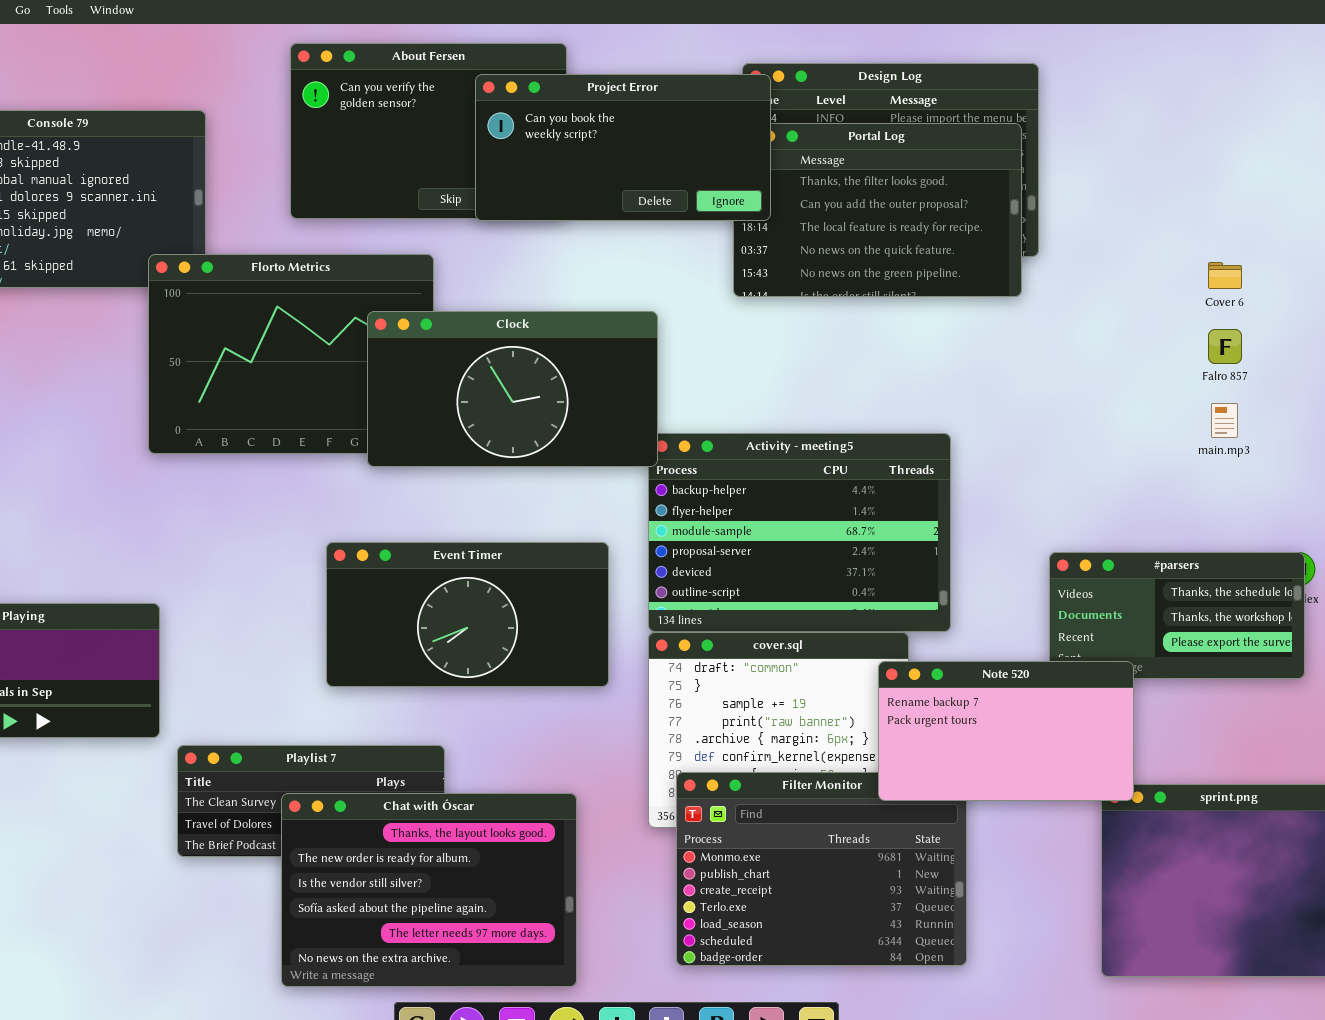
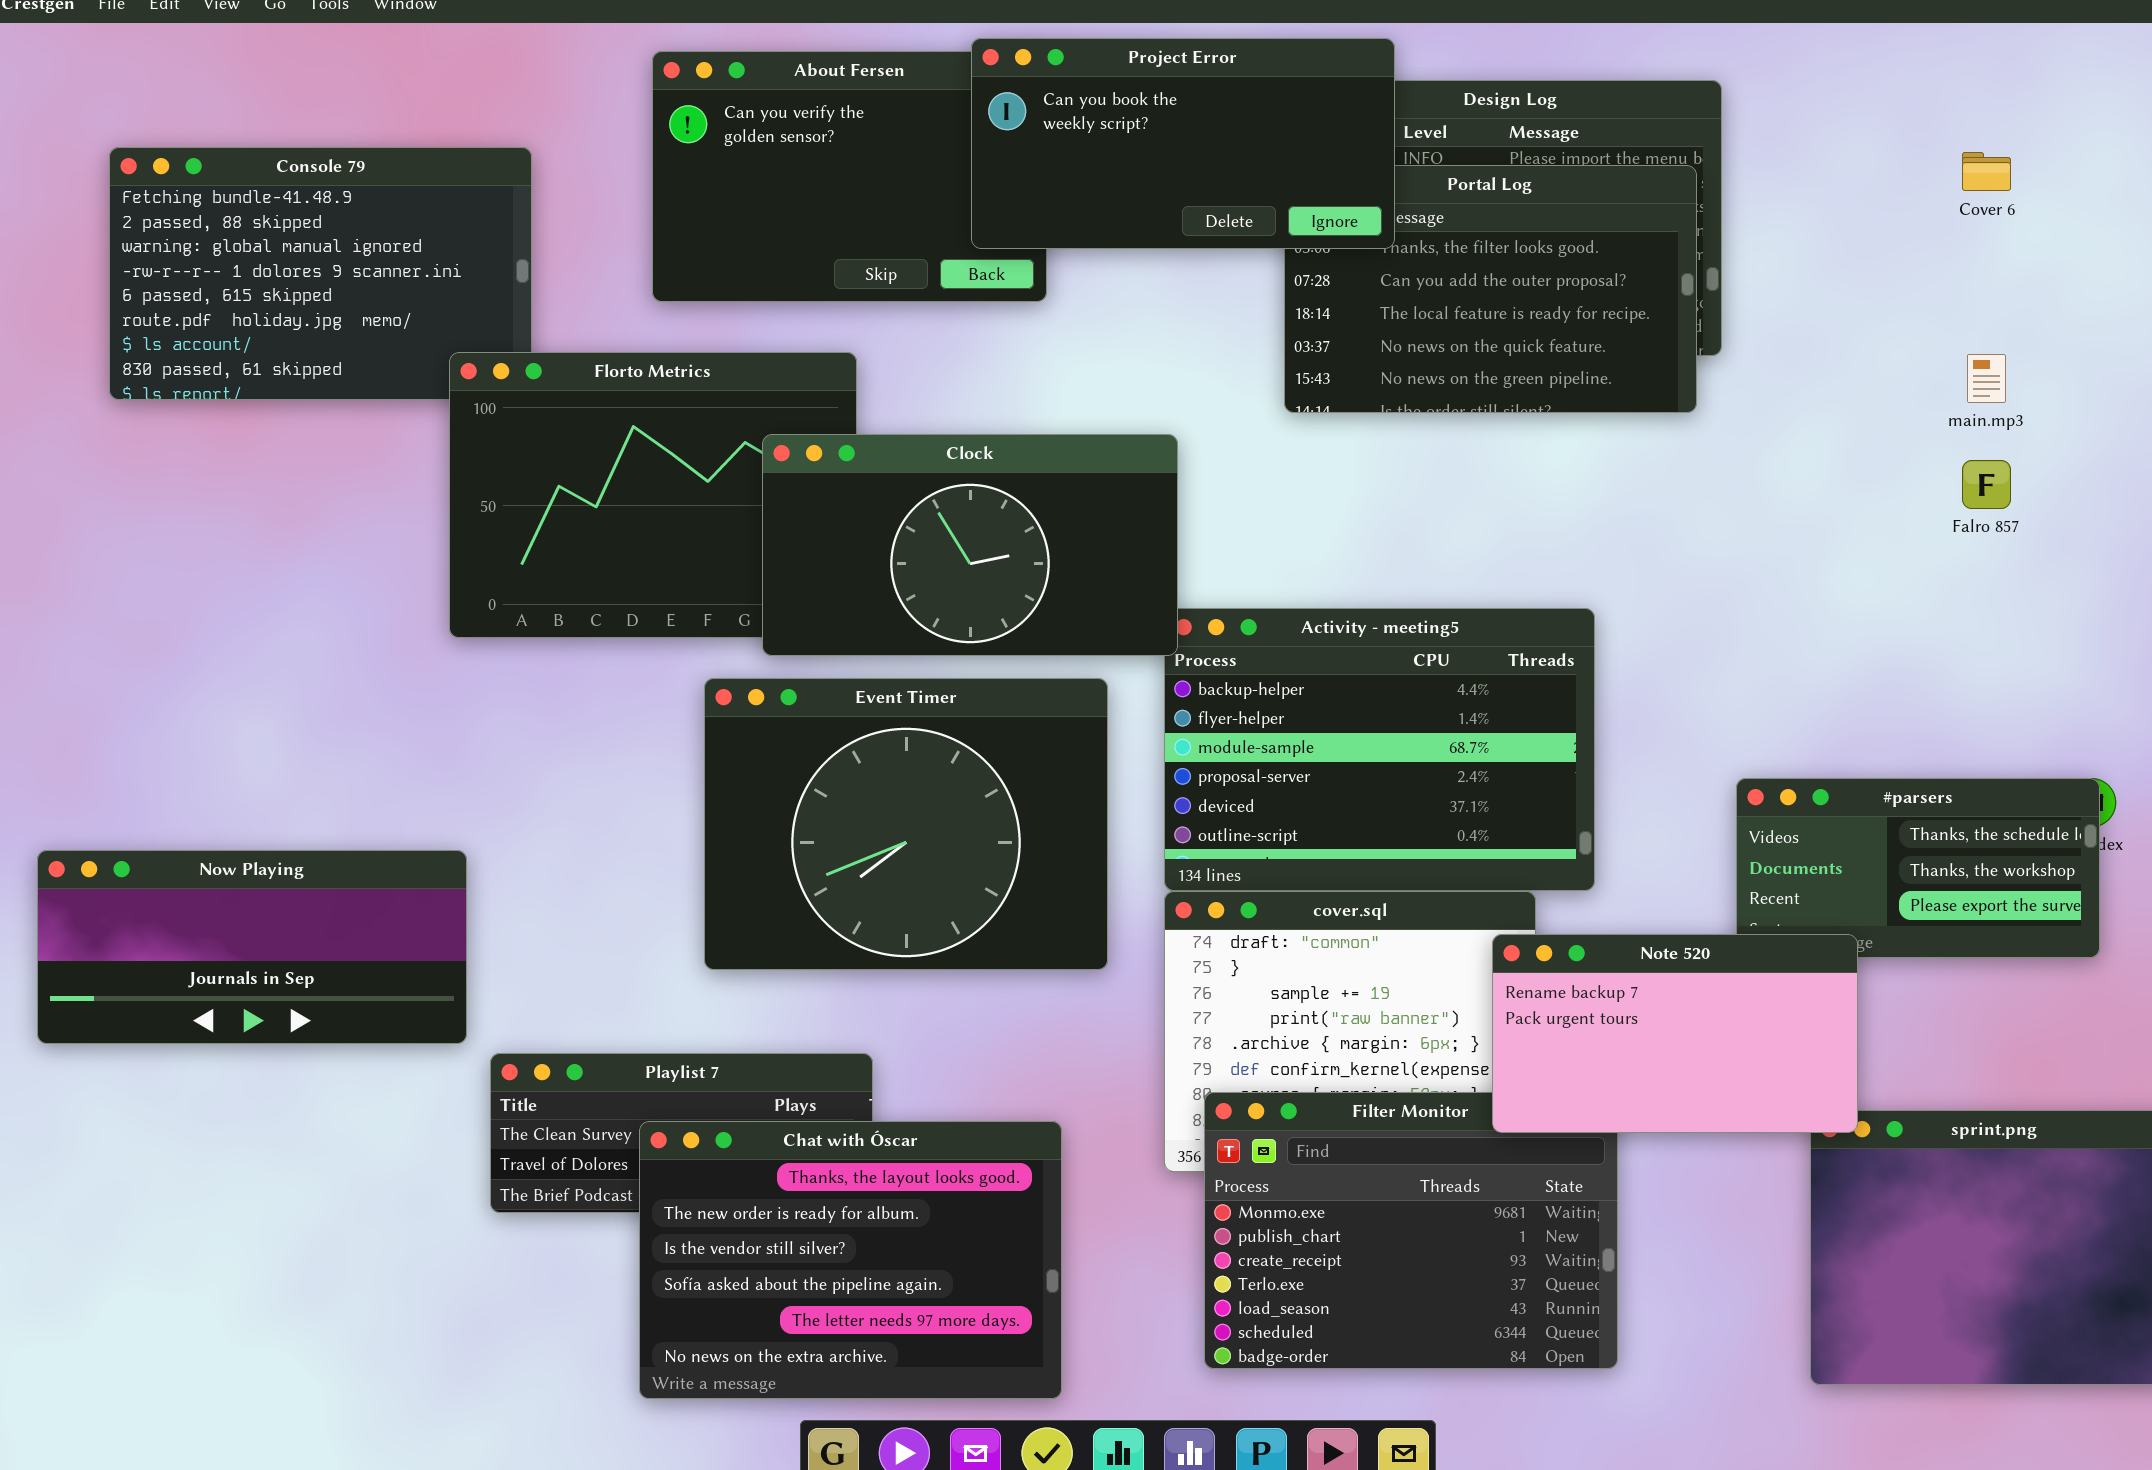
Project Error: [475,74,771,221] -> [971,38,1395,249], moved
Cover 6: [1208,262,1242,289] -> [1962,152,2011,191], moved
main.mp3: [1211,403,1238,438] -> [1967,354,2006,403], moved
Event Timer: [326,542,609,687] -> [704,678,1108,970], resized

